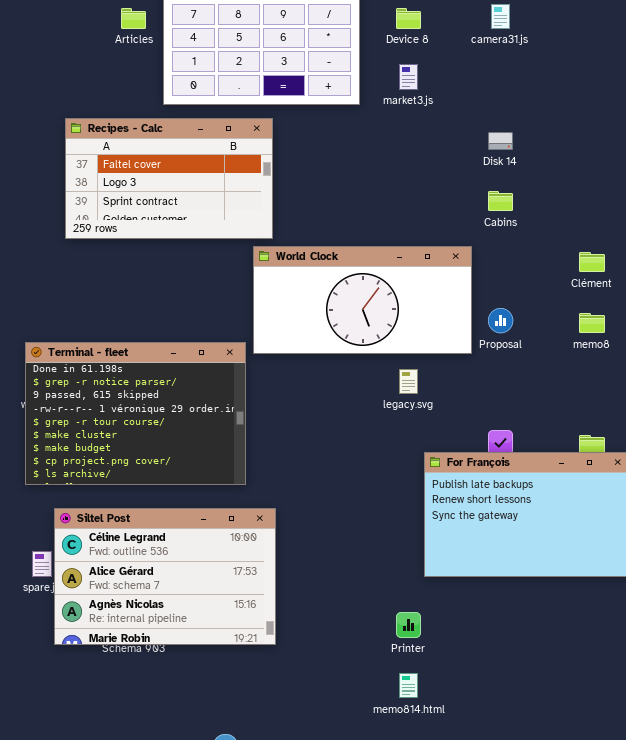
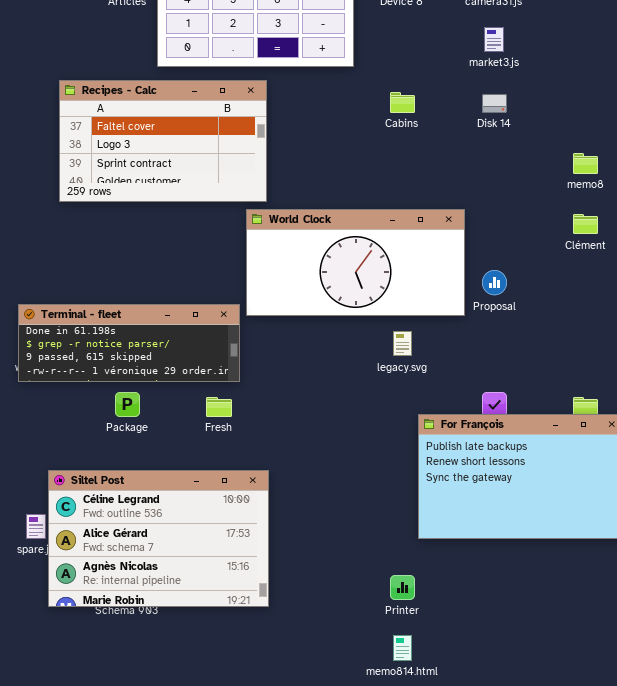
market3.js: [399,64,418,90] -> [484,27,504,52], moved
Cabins: [488,191,513,211] -> [390,92,415,113], moved
memo8: [579,313,605,333] -> [573,153,598,174], moved
Terminal - fleet: [25,342,246,485] -> [18,304,240,382], resized

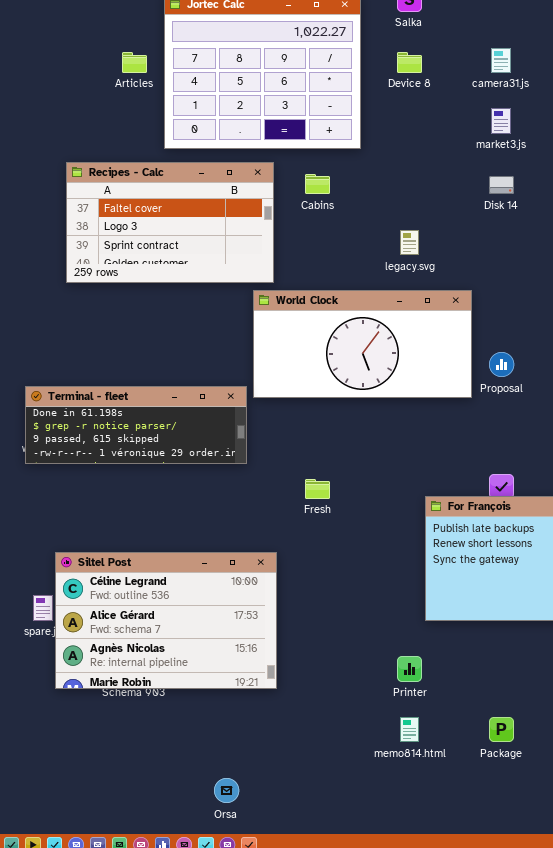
Cabins: [390,92,415,113] -> [305,174,330,194], moved
legacy.svg: [393,331,412,356] -> [400,230,419,255], moved
Package: [115,392,140,417] -> [489,717,514,742], moved
Fresh: [206,397,232,417] -> [305,479,330,499], moved

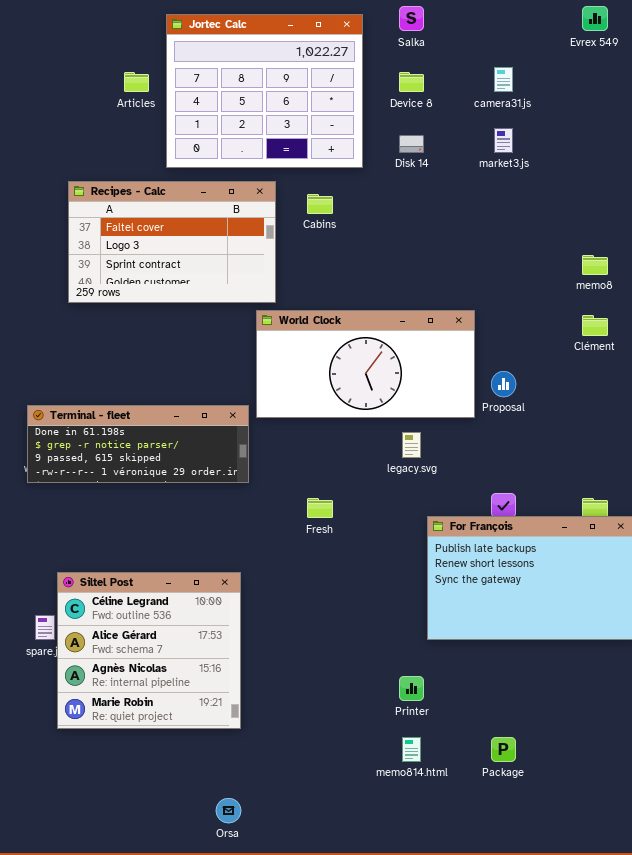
Disk 14: [489,176,514,194] -> [399,135,424,153], moved
legacy.svg: [400,230,419,255] -> [402,432,421,458], moved
Siltel Post: [55,552,277,689] -> [57,572,241,729], resized

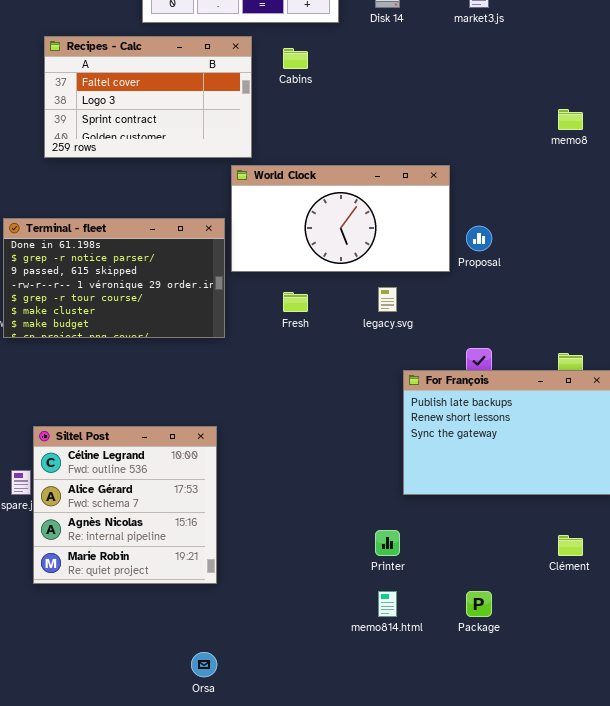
Clément: [582,315,608,336] -> [558,535,583,556], moved
Terminal - fleet: [27,405,249,483] -> [3,218,225,338], resized
Fresh: [307,498,333,518] -> [283,292,308,312], moved

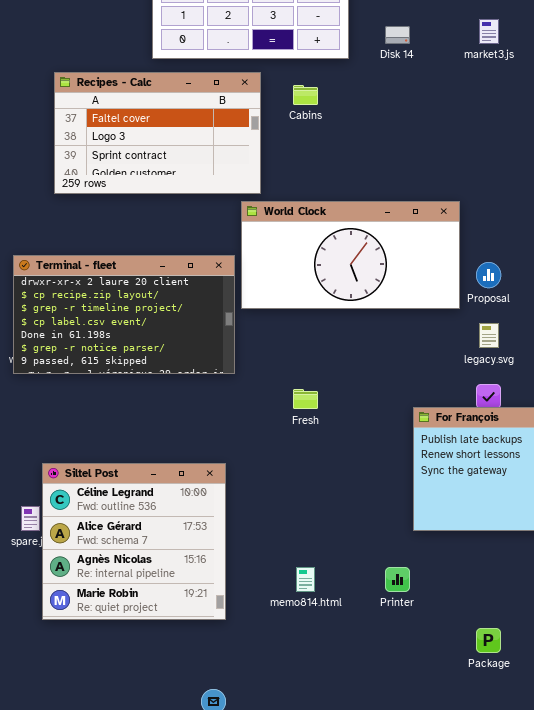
Terminal - fleet: [3,218,225,338] -> [13,255,235,374], scrolled up 4 rows
legacy.svg: [378,287,397,312] -> [479,323,499,348], moved
Fresh: [283,292,308,312] -> [293,389,318,409], moved
memo814.html: [378,591,397,617] -> [296,567,315,592], moved

